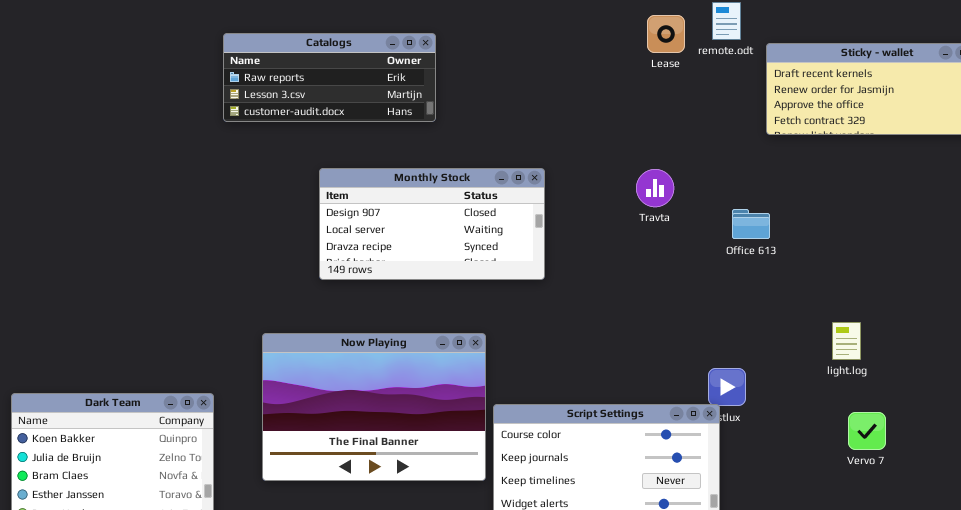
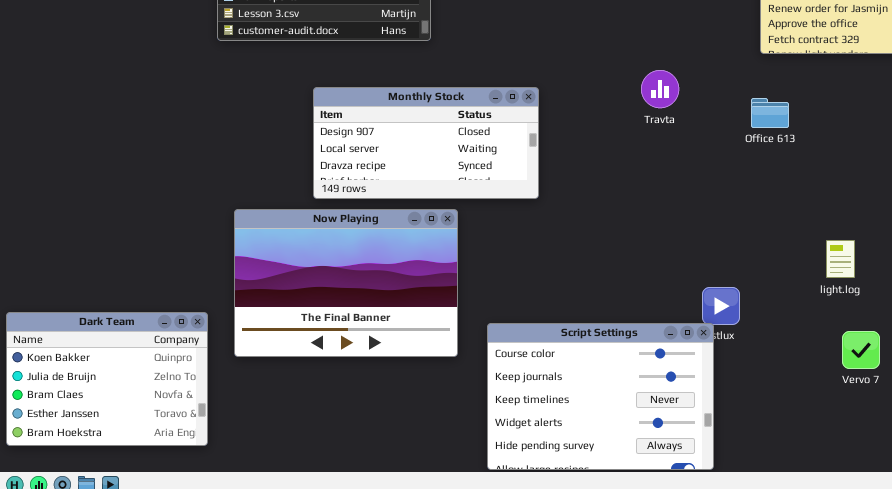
Travta: [636,169,674,207] -> [641,70,679,108], moved
Office 613: [732,209,770,239] -> [751,98,789,128], moved
Now Playing: [262,333,486,481] -> [234,209,458,357], moved

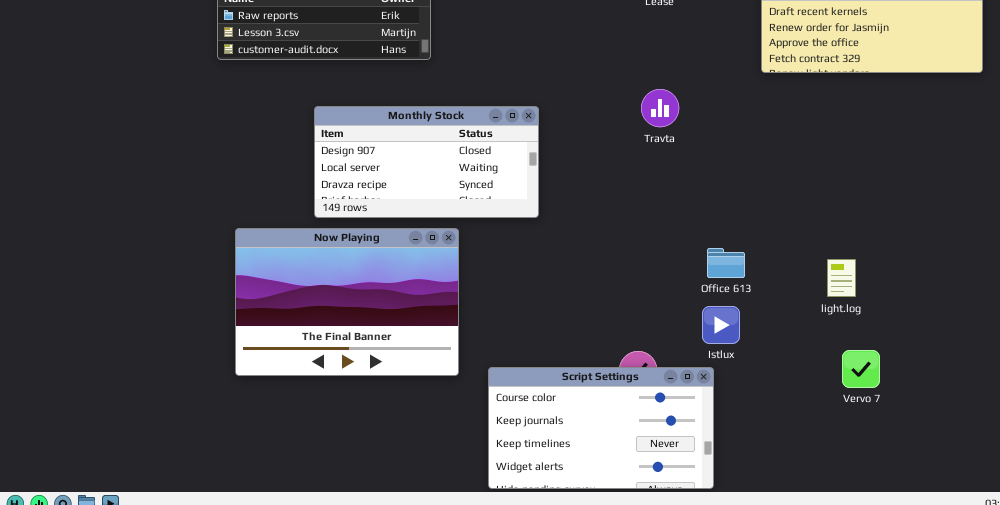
Office 613: [751,98,789,128] -> [707,248,745,278], moved
Dark Team: [6,312,208,446] -> none, closed
Script Settings: [487,323,714,470] -> [488,367,714,489], resized

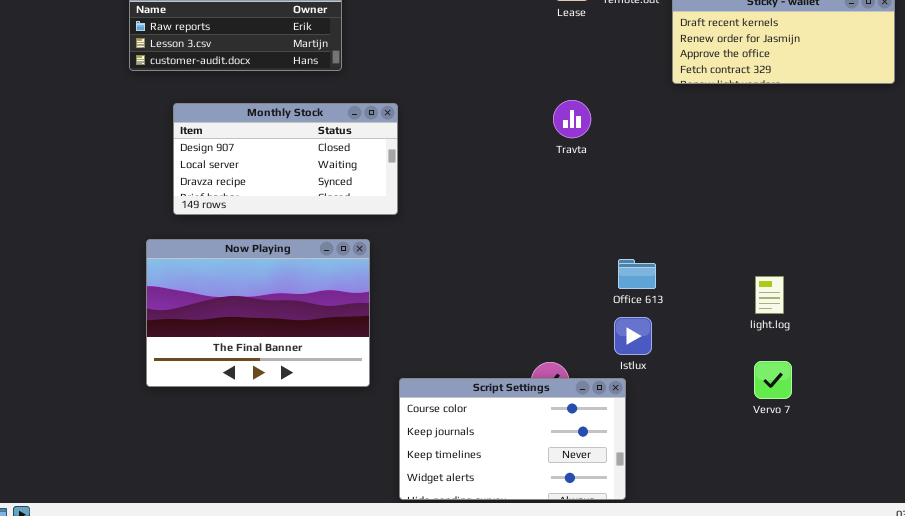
Monthly Stock: [314,106,539,218] -> [173,103,398,215], moved
light.log: [827,259,856,297] -> [755,276,784,314], moved

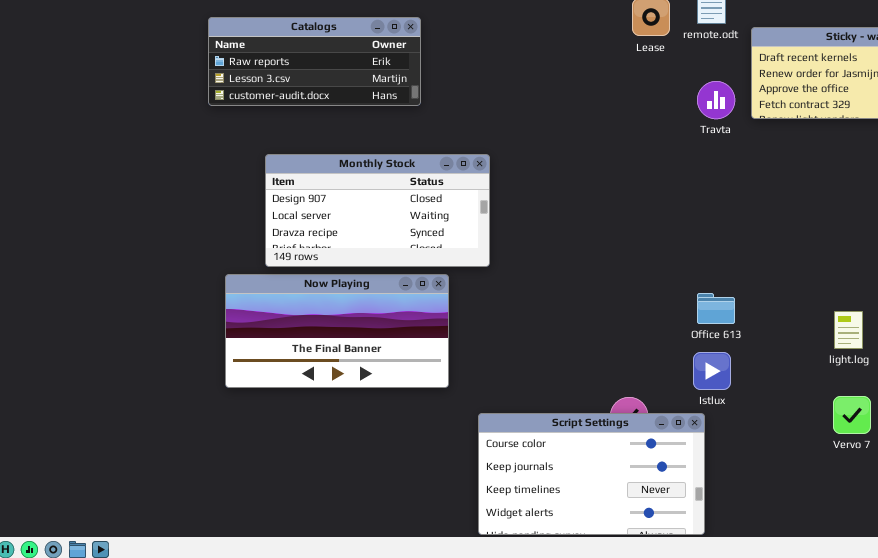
Travta: [553,100,591,138] -> [697,81,735,119], moved
Monthly Stock: [173,103,398,215] -> [265,154,490,267], moved
Now Playing: [146,239,370,387] -> [225,274,449,388], resized

